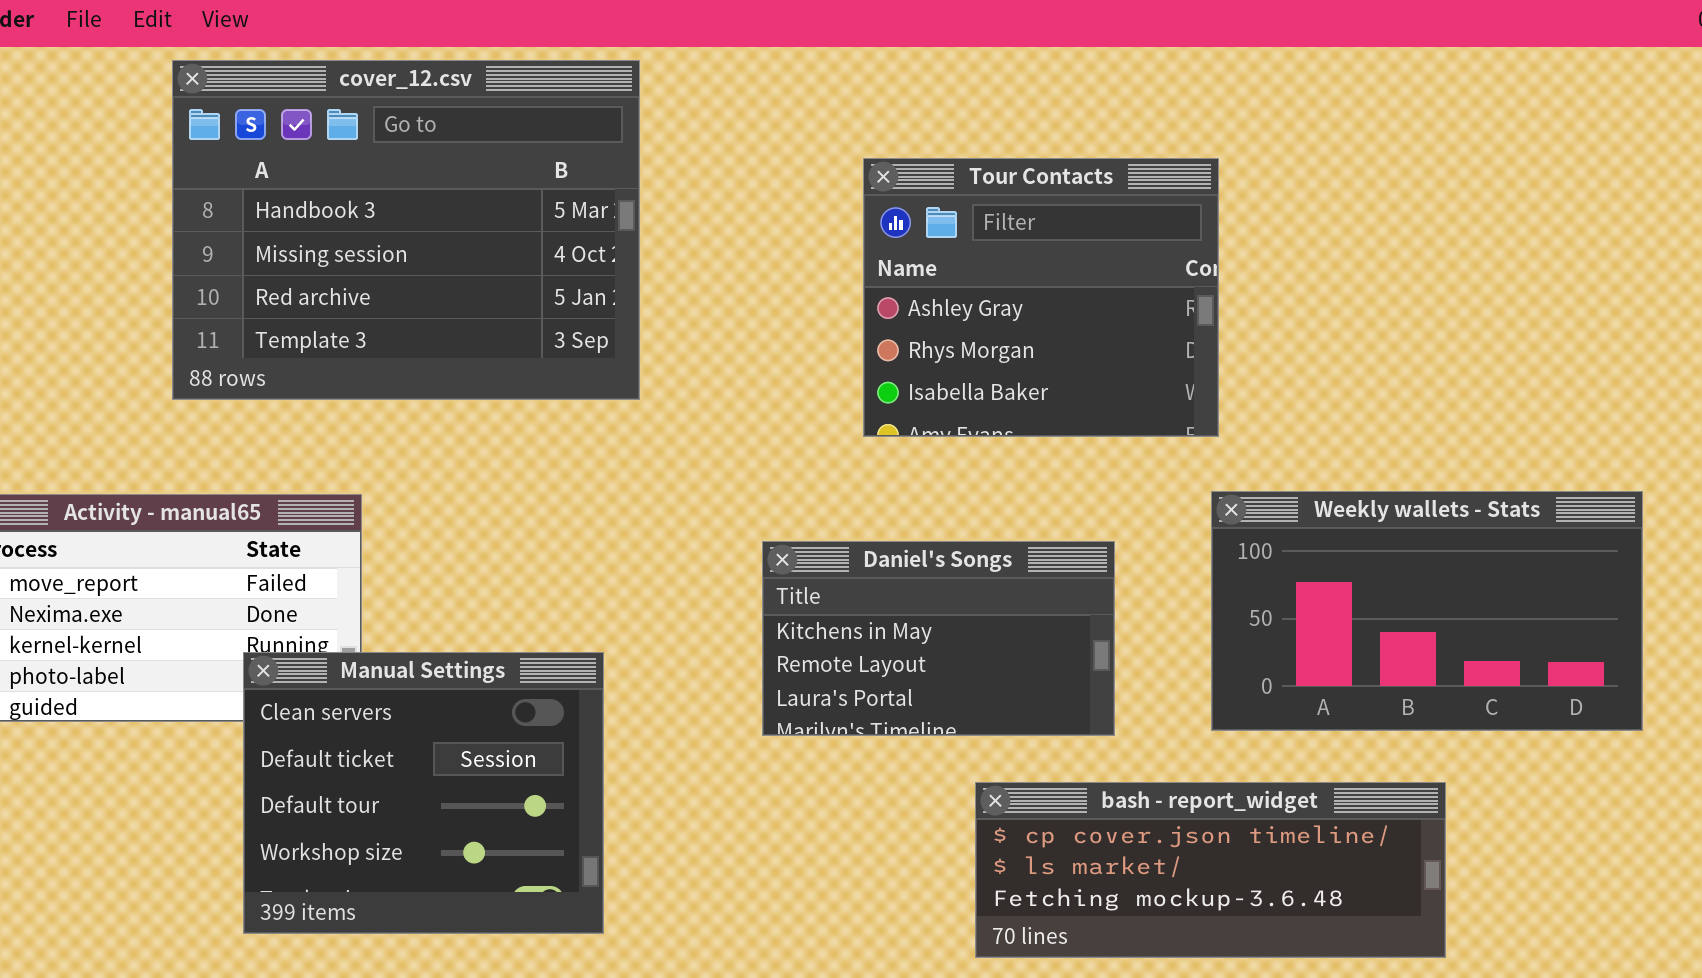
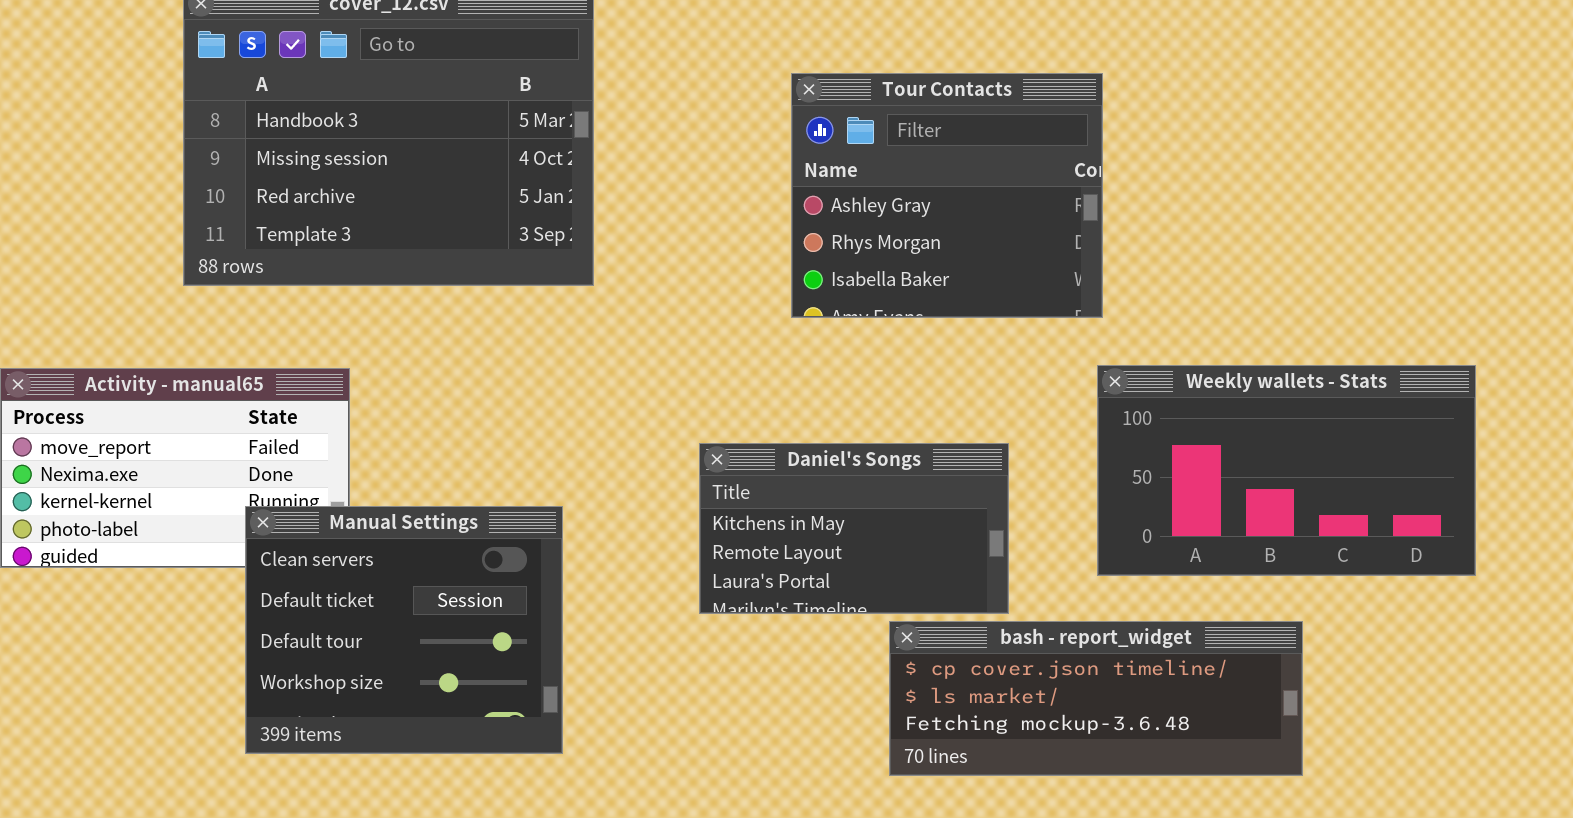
Daniel's Songs: [762,541,1115,736] -> [699,443,1009,614], moved

